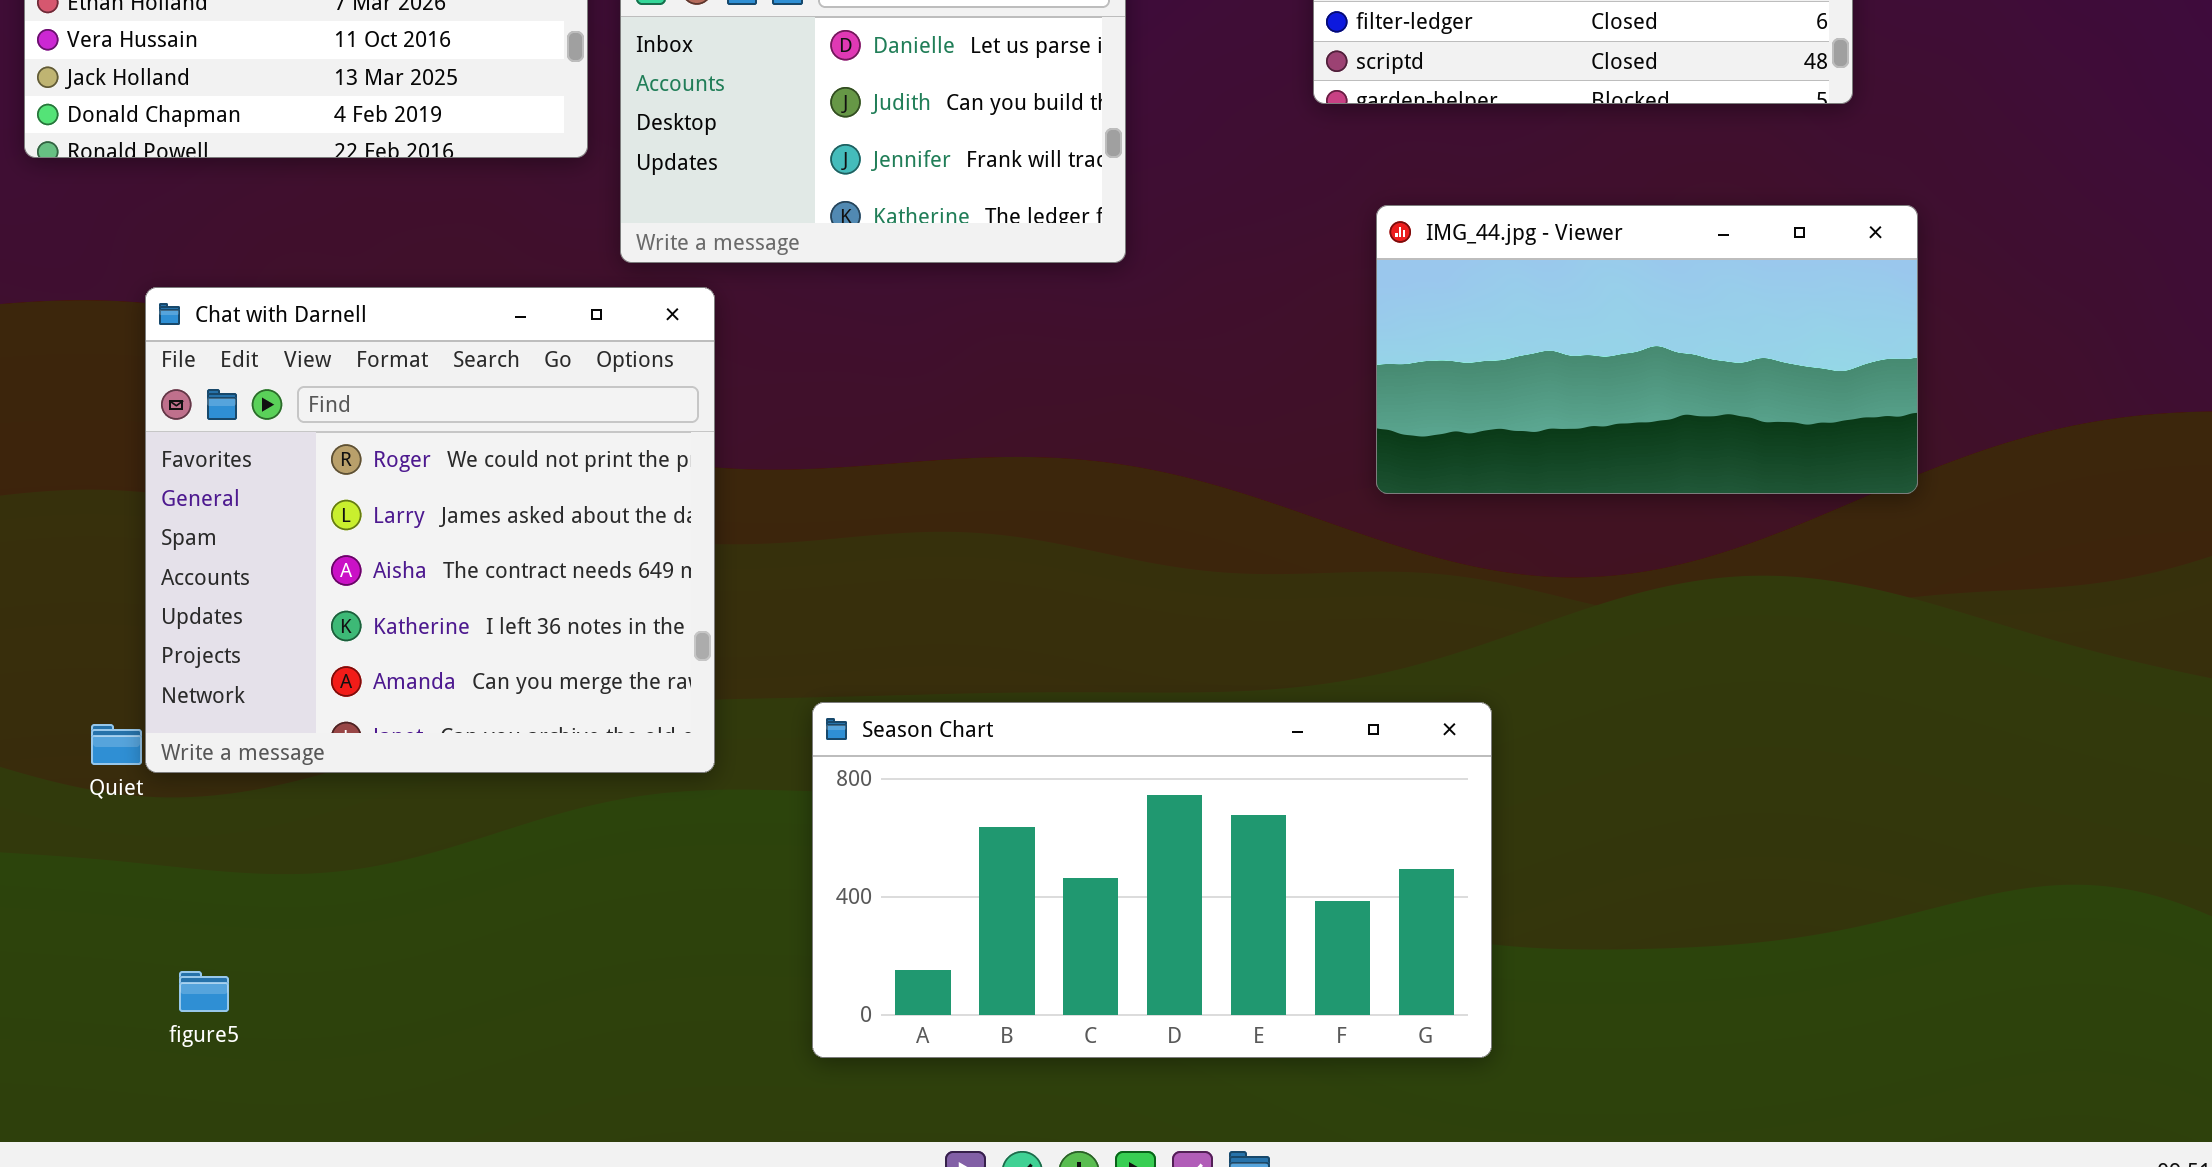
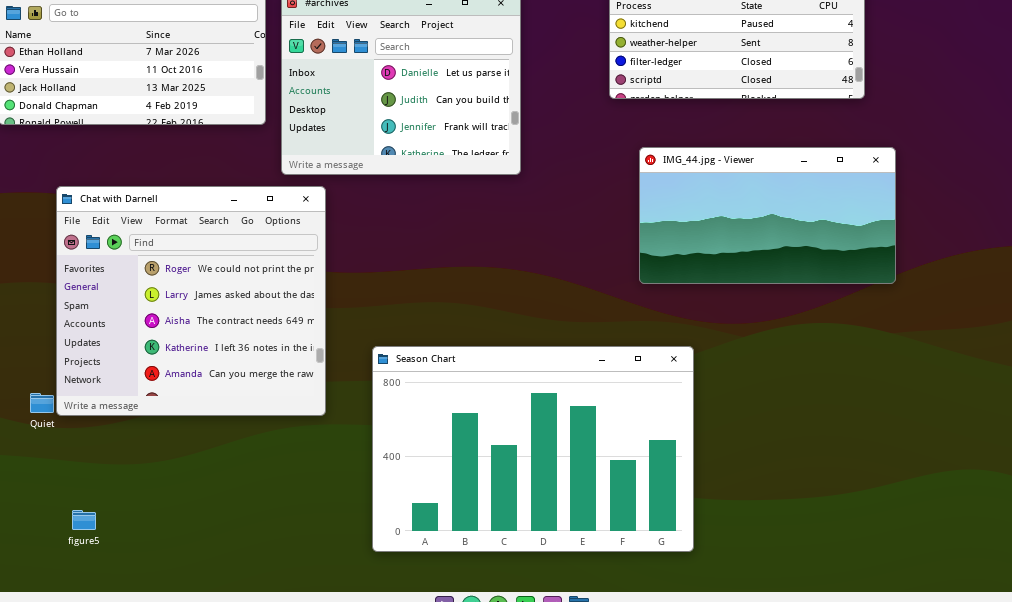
Season Chart: [812,702,1492,1058] -> [372,346,694,552], resized

